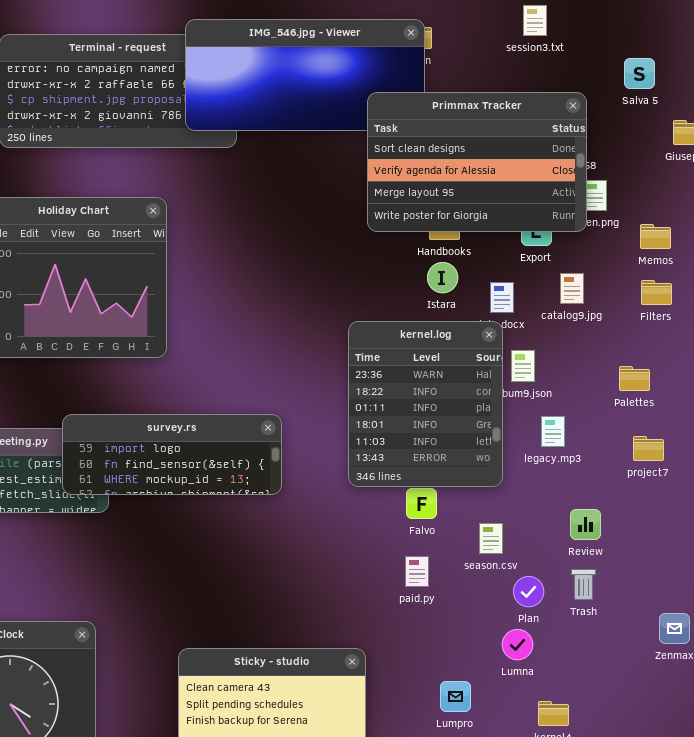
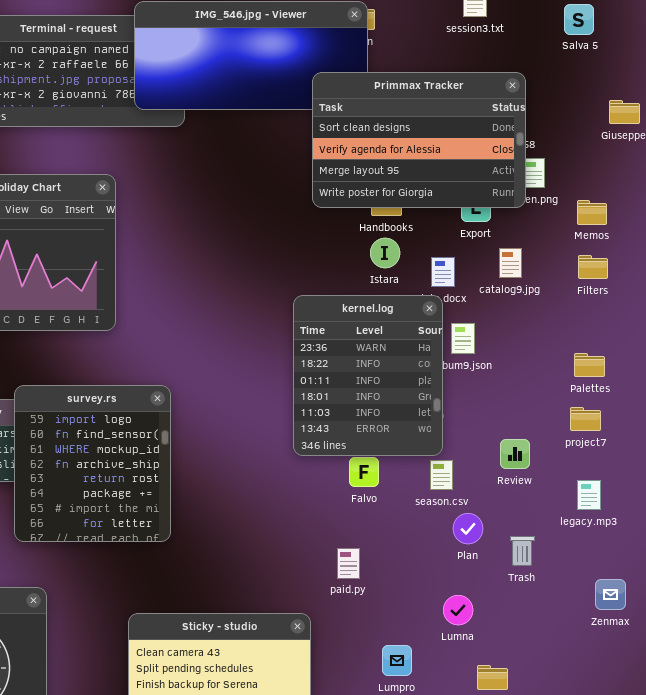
Salva 5: [624,58,655,89] -> [564,4,594,35], moved
Palettes: [619,366,650,391] -> [574,353,605,377], moved
survey.rs: [62,414,282,495] -> [14,385,171,542], resized
legacy.mp3: [541,416,565,447] -> [577,480,601,510], moved
Review: [570,509,601,540] -> [500,439,530,469], moved
season.csv: [479,523,503,554] -> [430,460,453,490], moved
paid.py: [405,556,429,587] -> [337,548,360,579], moved
Plan: [513,576,544,607] -> [453,513,483,544], moved

